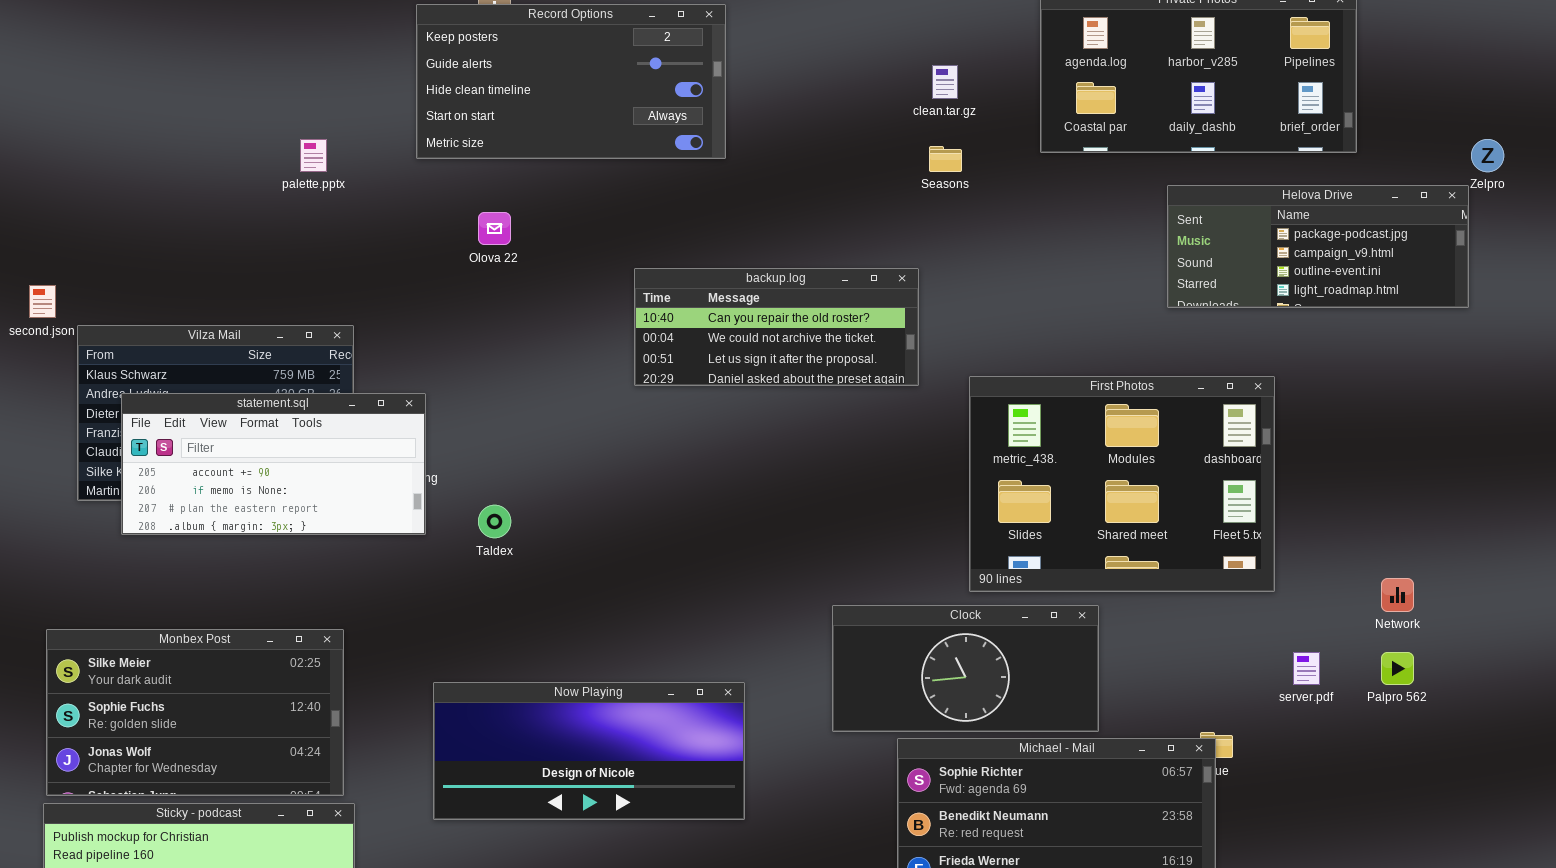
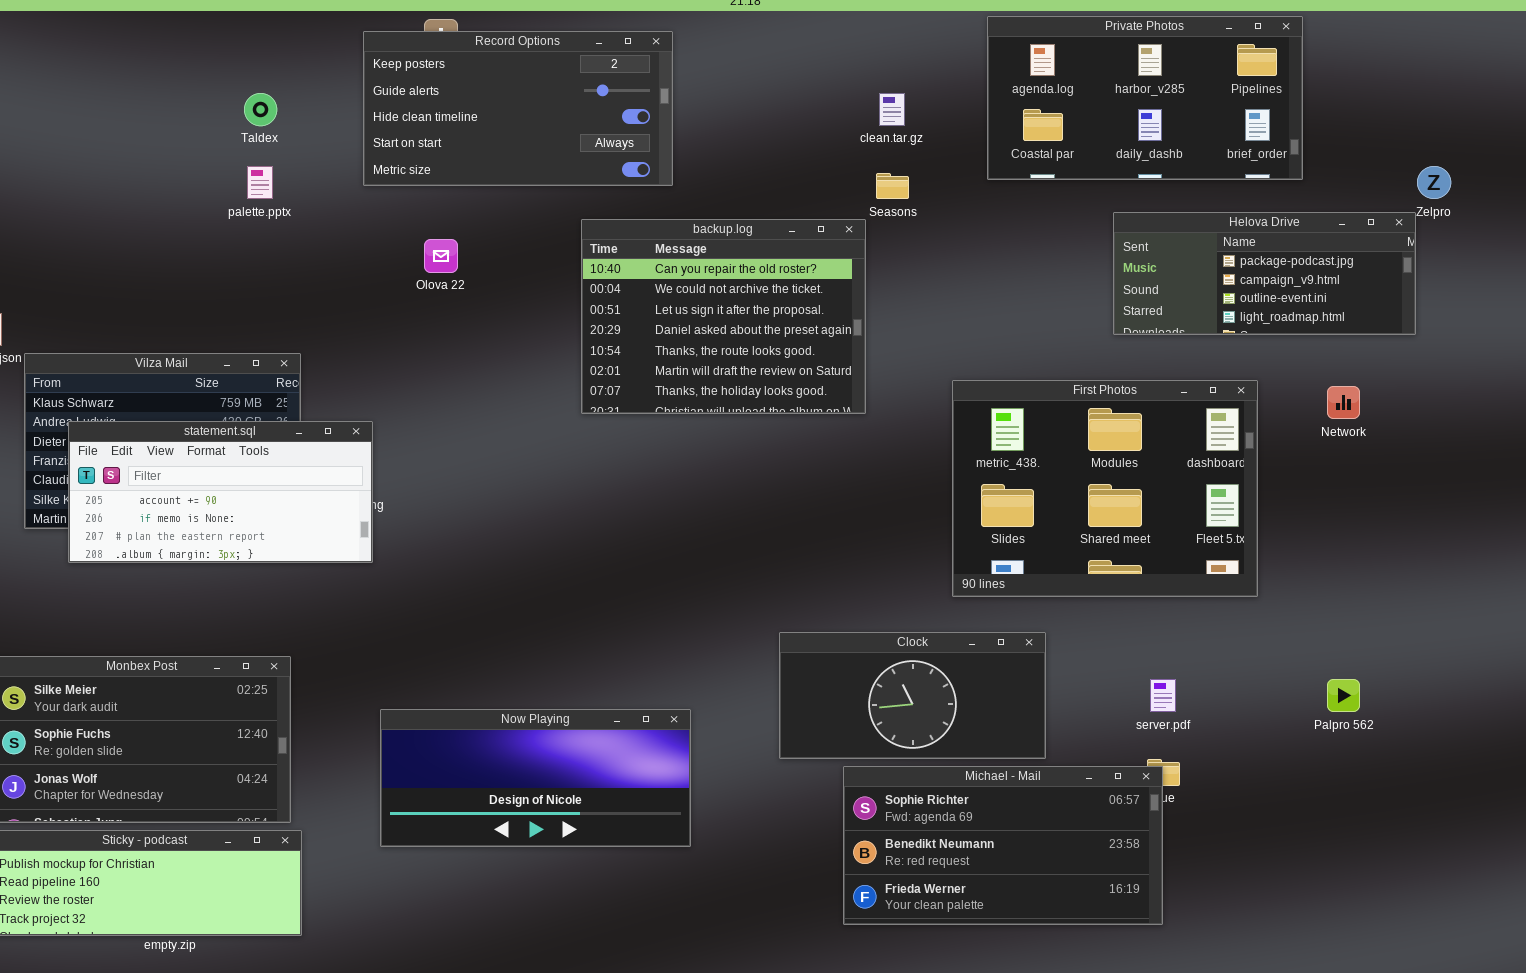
backup.log: [634,268,919,386] -> [581,219,866,414], resized
First Photos: [969,376,1275,592] -> [952,380,1258,597], moved
Taldex: [478,505,511,538] -> [244,93,277,126], moved
Network: [1381,578,1414,612] -> [1327,386,1360,419], moved
server.pdf: [1293,652,1320,685] -> [1150,679,1176,712], moved

